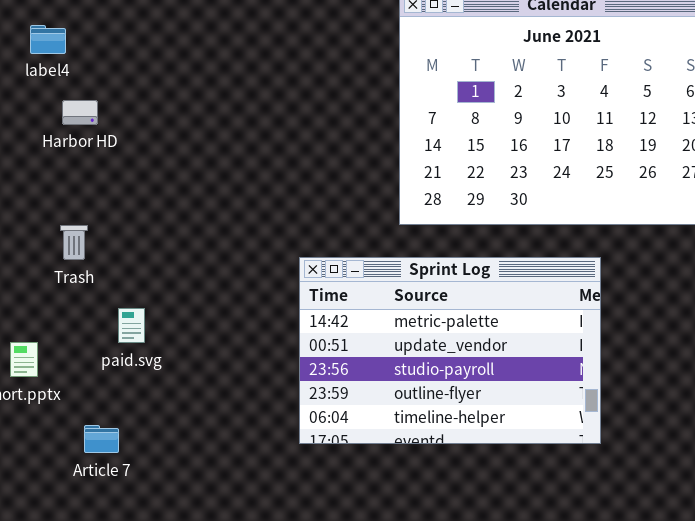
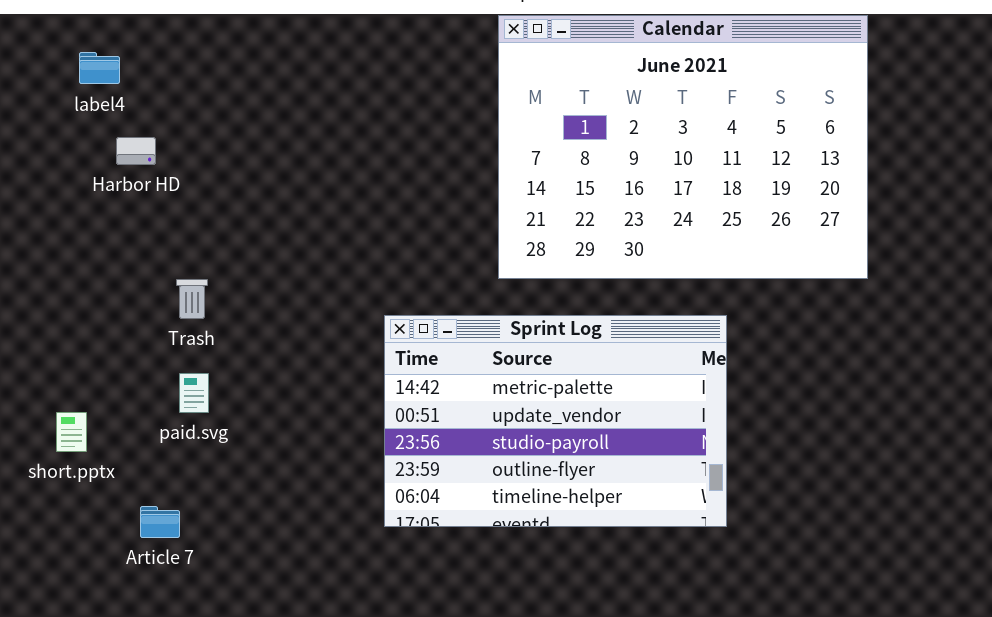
Trash: [60,225,88,260] -> [176,279,208,319], moved

